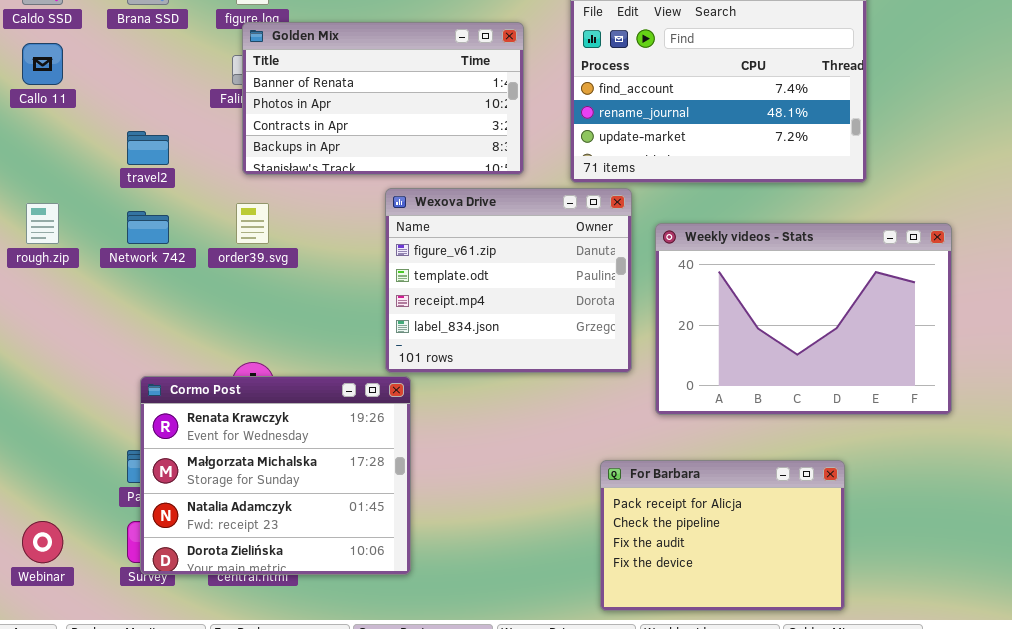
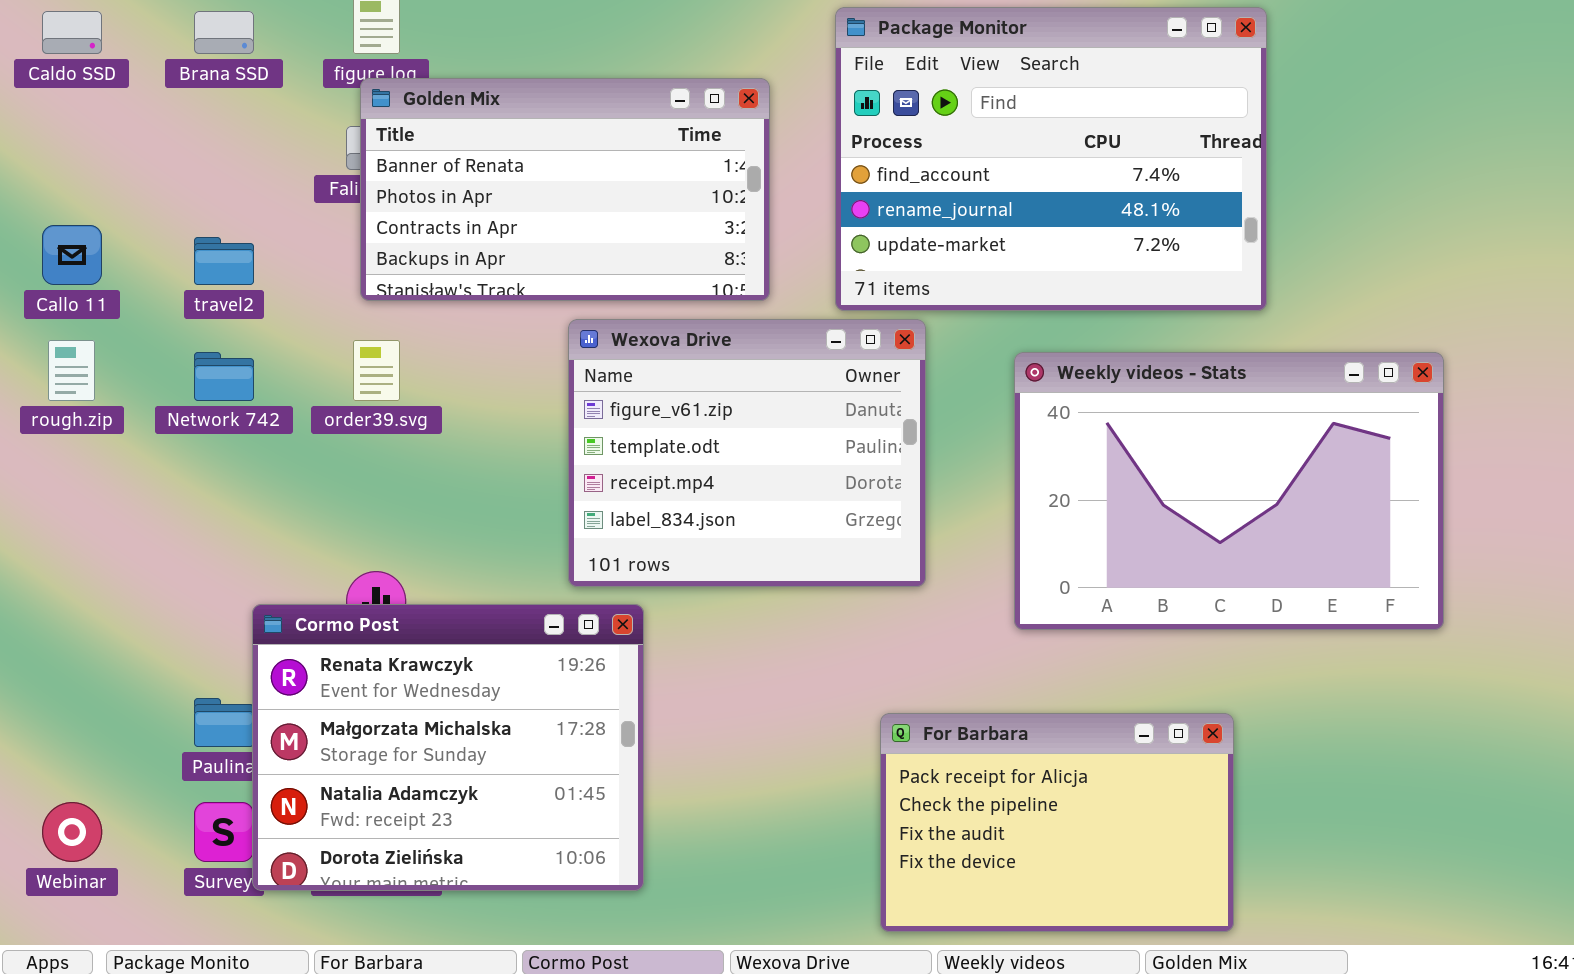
Callo 11: [22,43,63,85] -> [42,225,102,285], moved
Weekly videos - Stats: [655,223,952,415] -> [1014,352,1444,630], moved
Cormo Post: [140,376,411,575] -> [252,604,644,891], moved

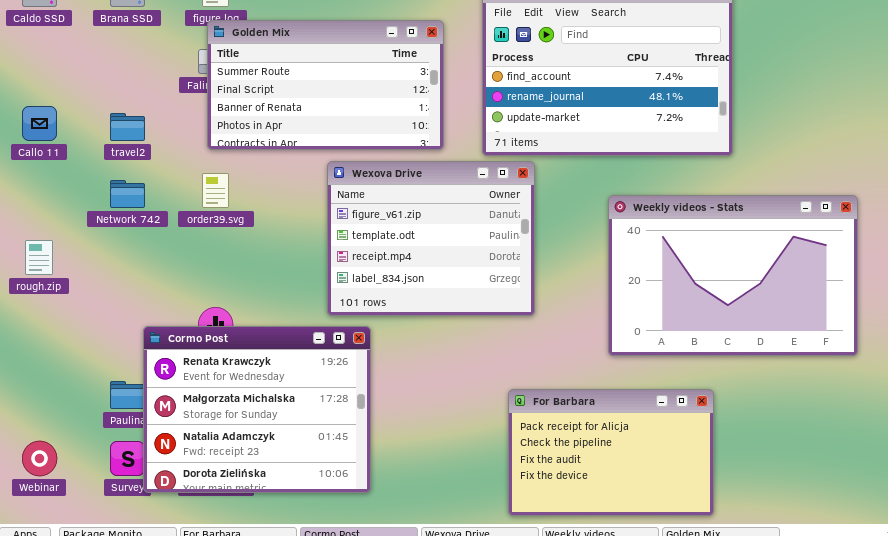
Golden Mix: [360,78,770,301] -> [207,20,444,150], scrolled up 2 rows
rough.zip: [48,340,95,401] -> [25,240,53,275], moved
Weekly videos - Stats: [1014,352,1444,630] -> [608,195,858,356], moved

